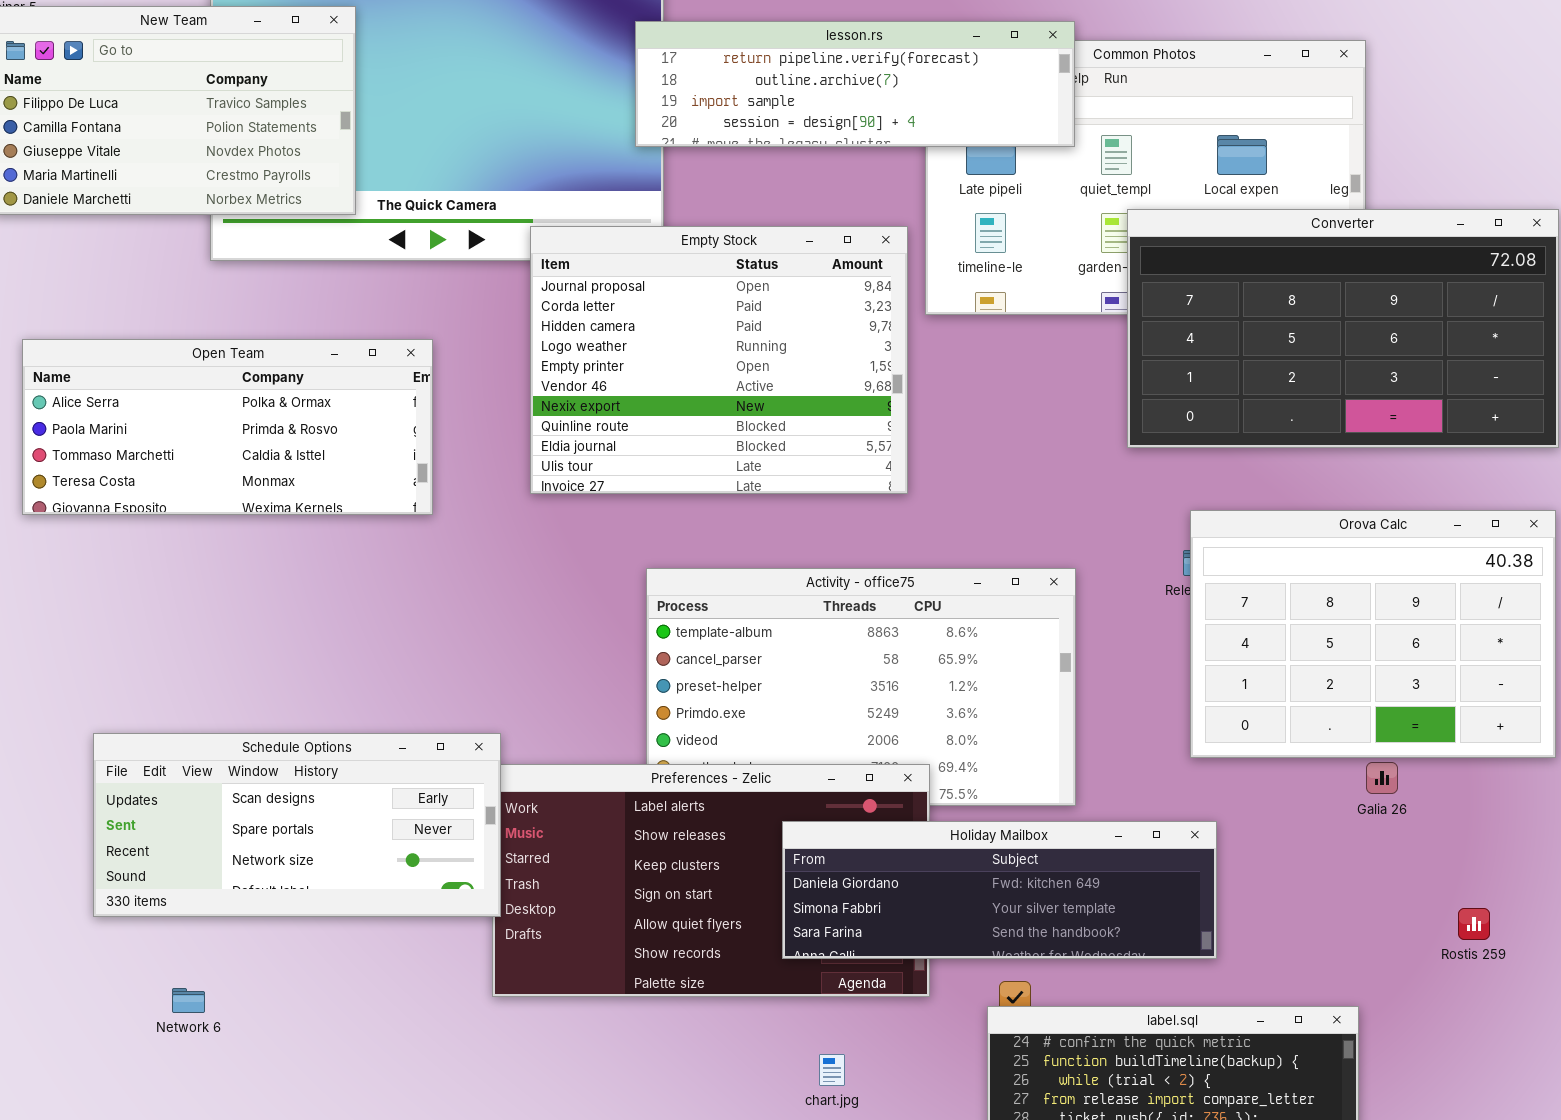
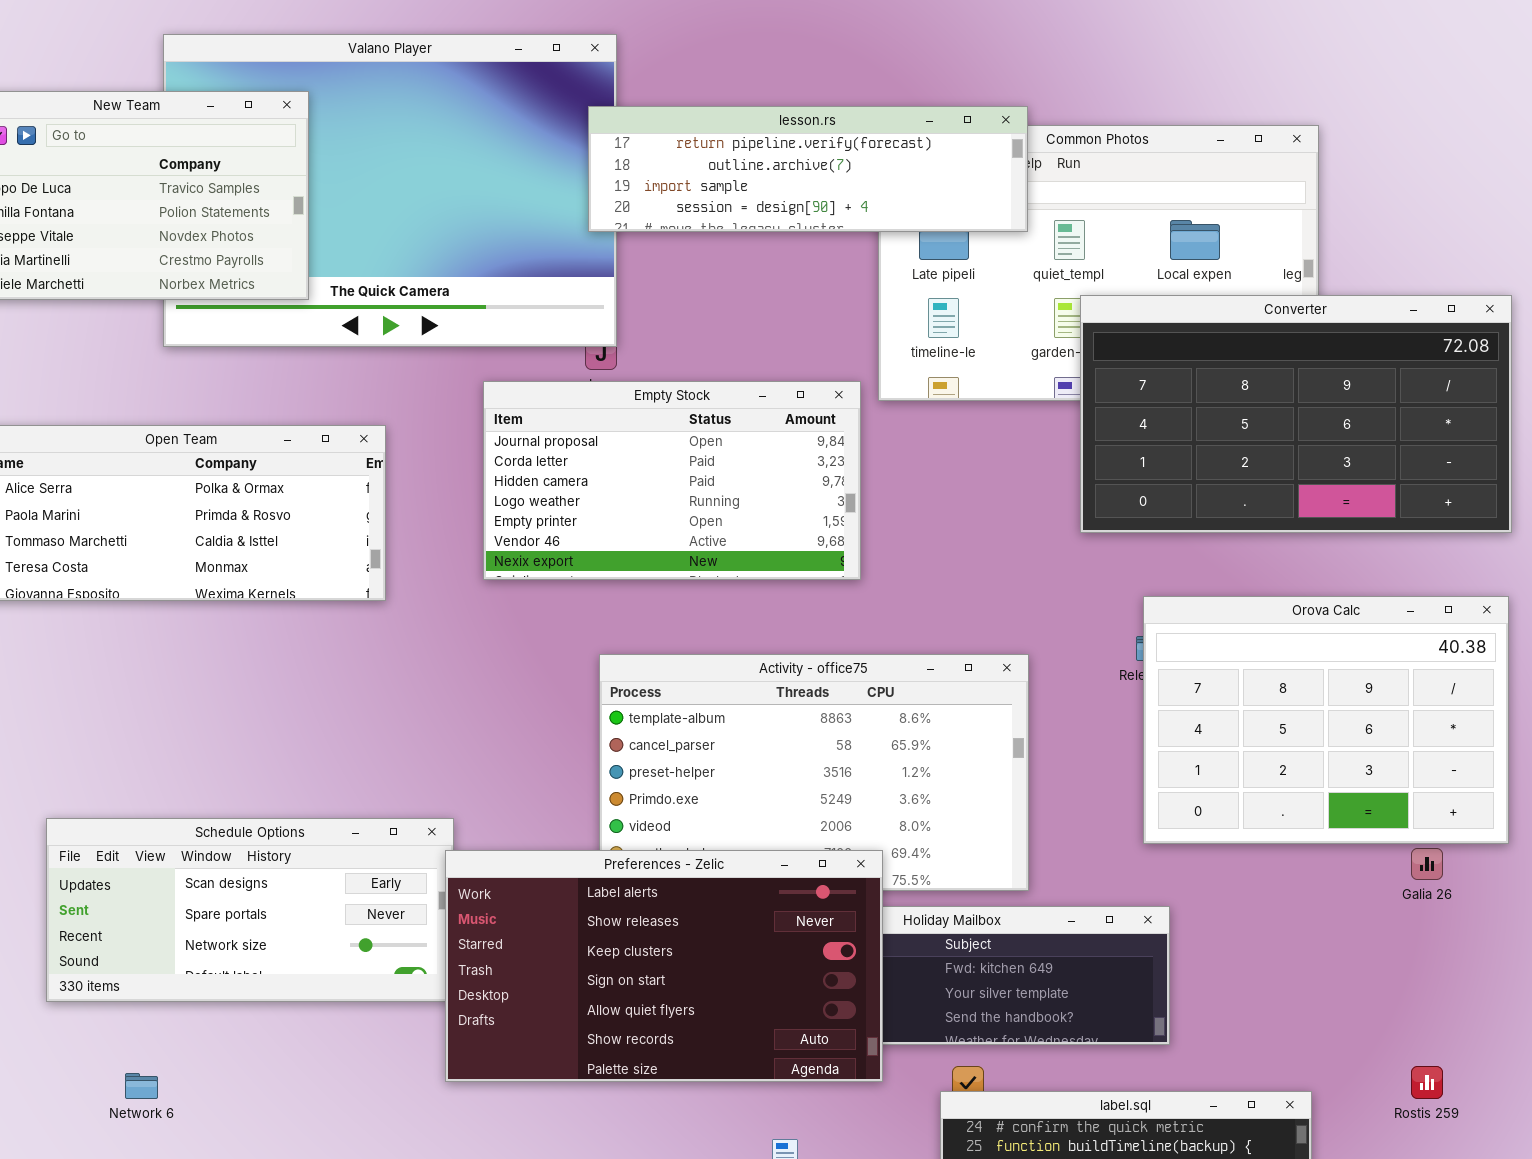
Empty Stock: [530,226,908,494] -> [483,381,861,580], resized
Galia 26: [1366,762,1398,794] -> [1411,848,1443,880], moved
Preferences - Zelic: [492,764,930,997] -> [445,850,883,1082], raised
Rostis 259: [1458,908,1490,940] -> [1411,1066,1443,1099], moved

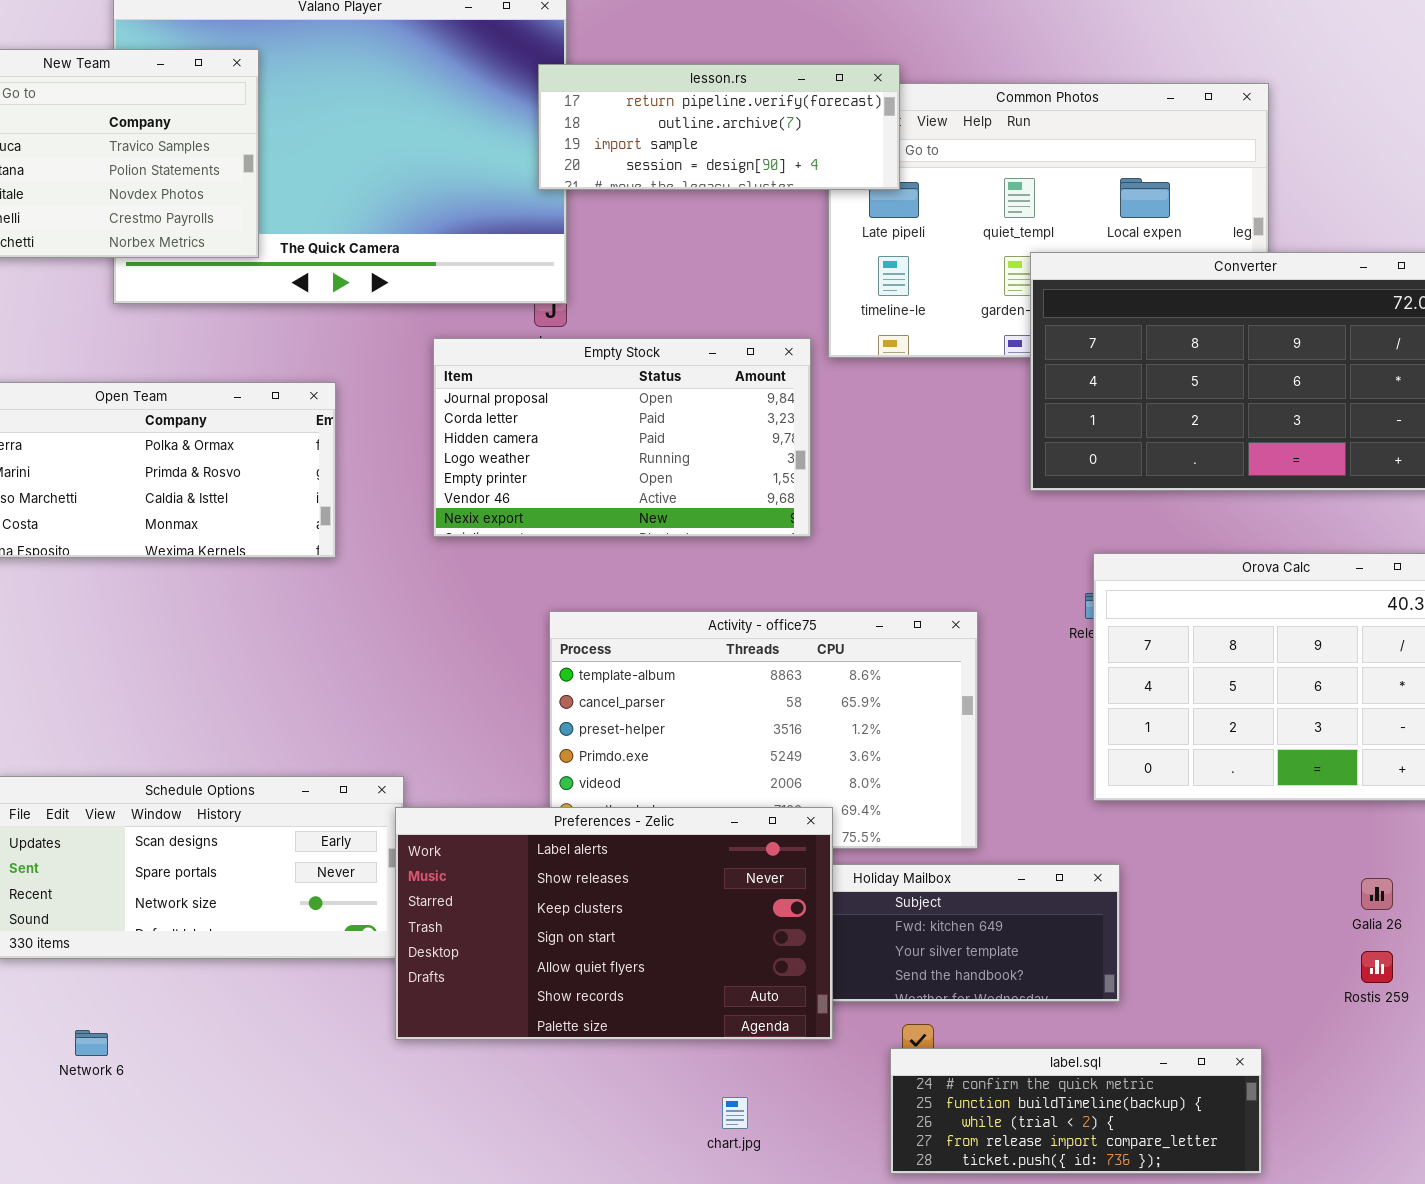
lesson.rs: [588,106,1028,232] -> [538,64,900,190], resized
Galia 26: [1411,848,1443,880] -> [1361,878,1393,910], moved
Rostis 259: [1411,1066,1443,1099] -> [1361,951,1393,983], moved

